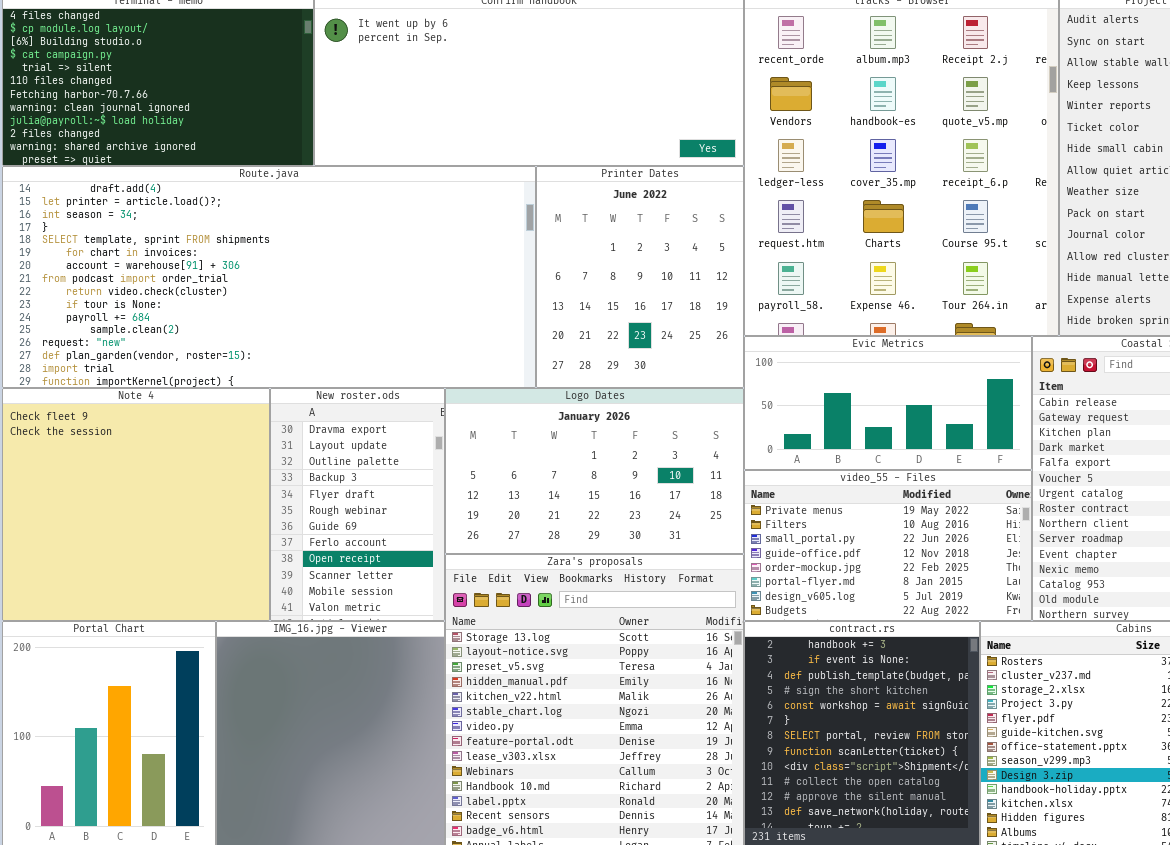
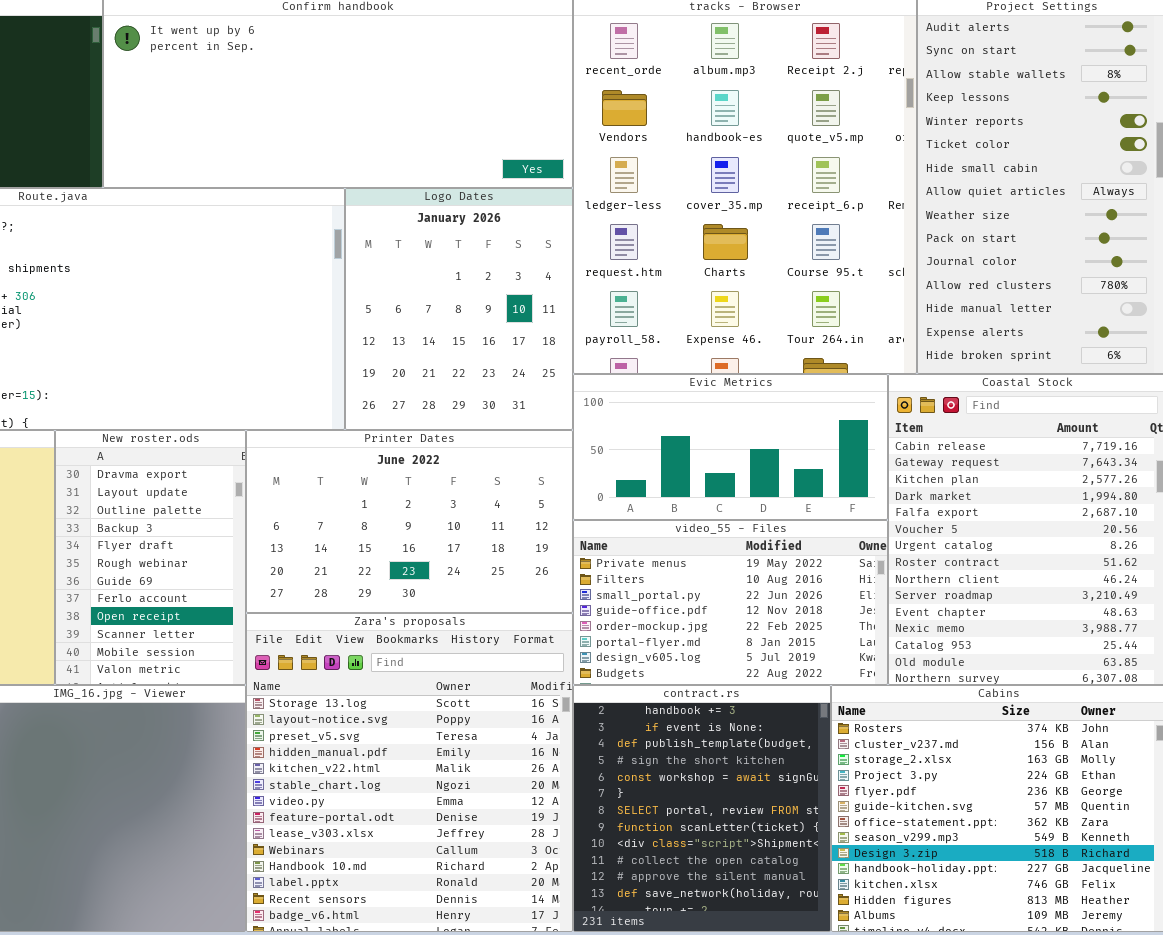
Printer Dates: [536,166,744,388] -> [246,430,573,613], moved, resized
Logo Dates: [445,388,744,554] -> [345,188,573,430], moved, resized

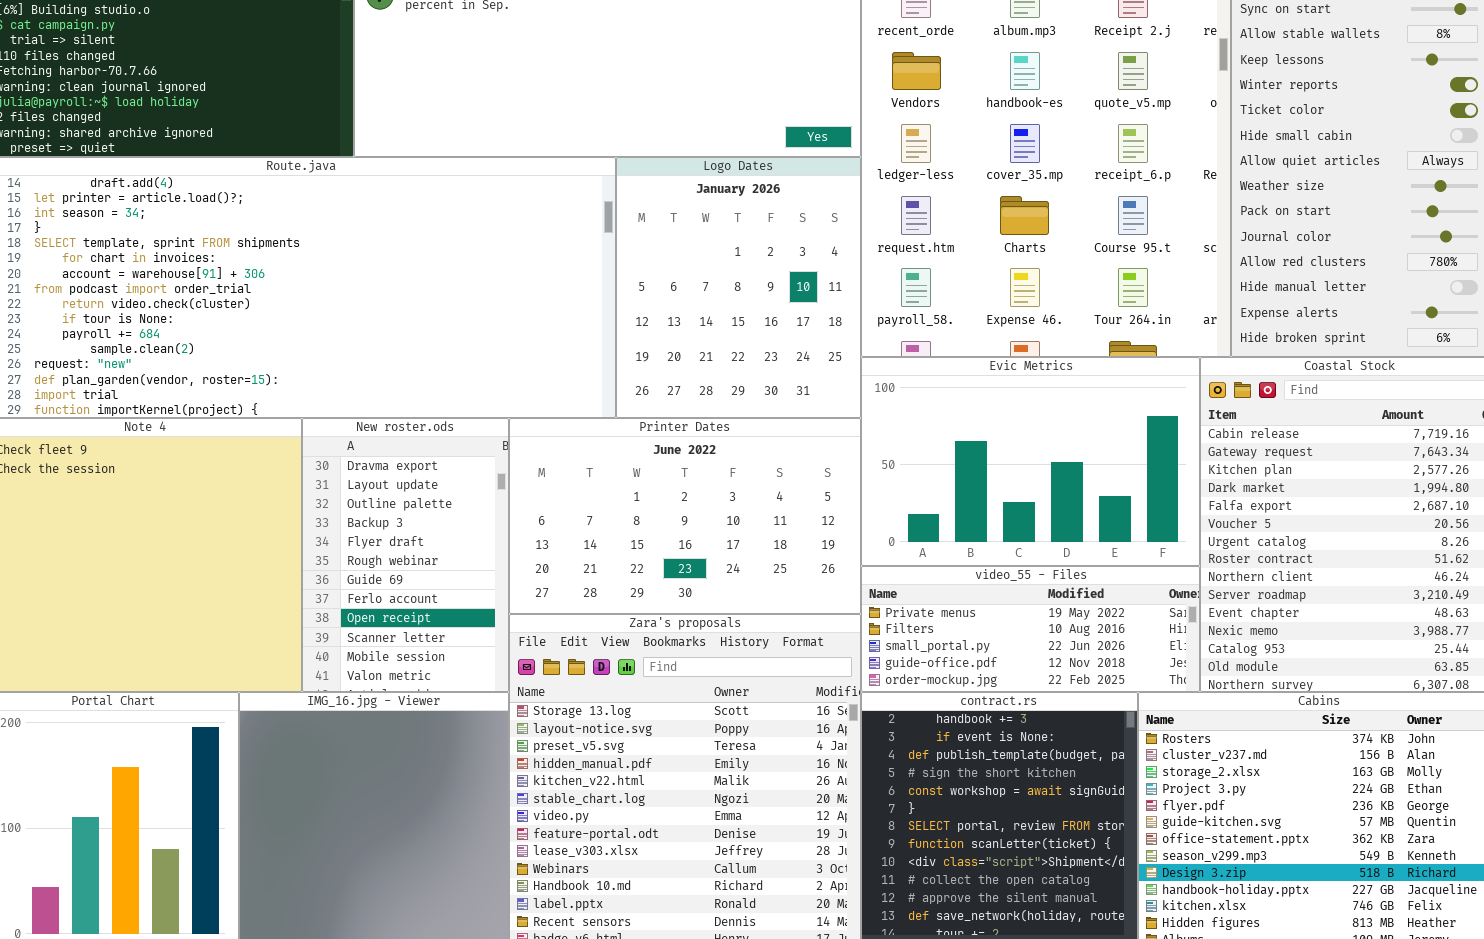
Evic Metrics: [573,374,888,520] -> [861,357,1200,566], resized
video_55 - Files: [573,520,888,685] -> [861,566,1200,692], resized

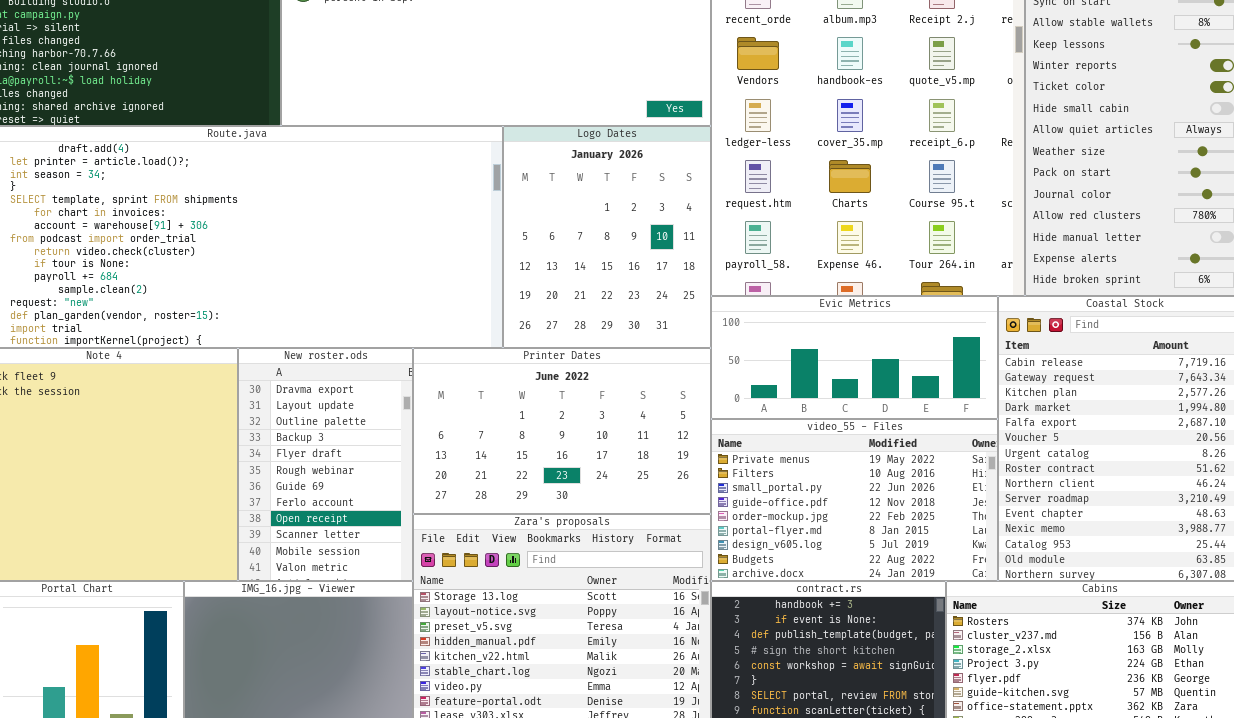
Evic Metrics: [861,357,1200,566] -> [711,296,998,419], resized
video_55 - Files: [861,566,1200,692] -> [711,419,998,581], resized

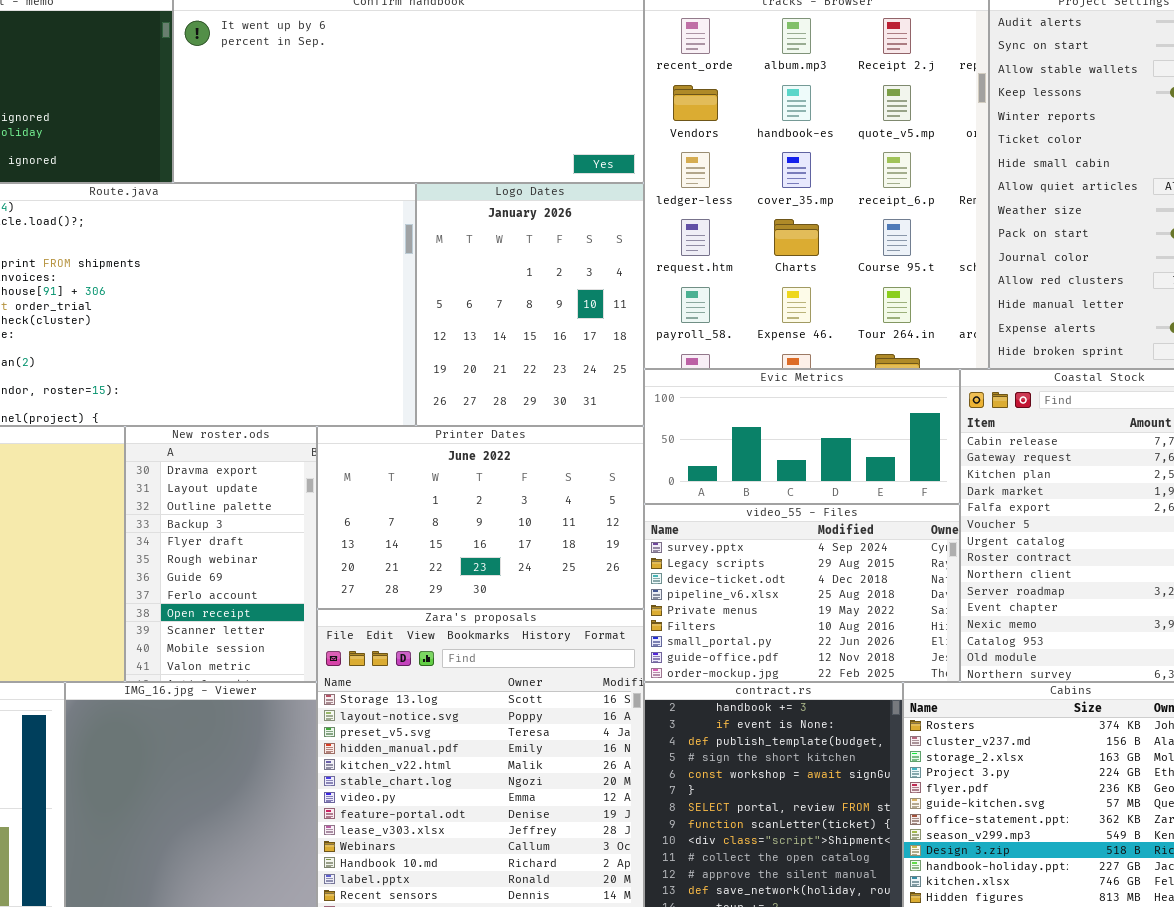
video_55 - Files: [711,419,998,581] -> [644,504,960,682], scrolled up 4 rows

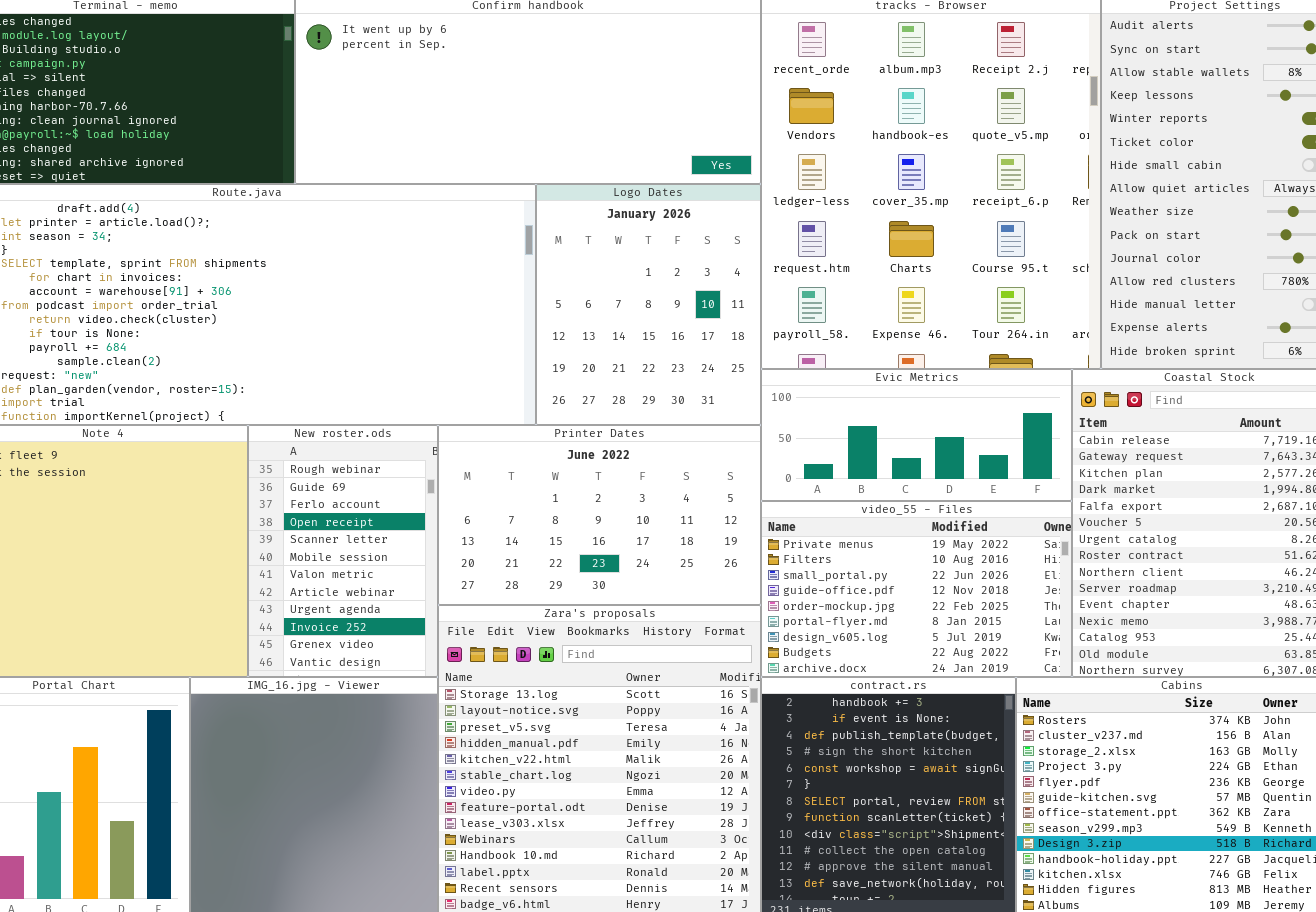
New roster.ods: [125,426,317,682] -> [248,425,438,677], scrolled down 5 rows
video_55 - Files: [644,504,960,682] -> [761,501,1072,677], scrolled down 4 rows

